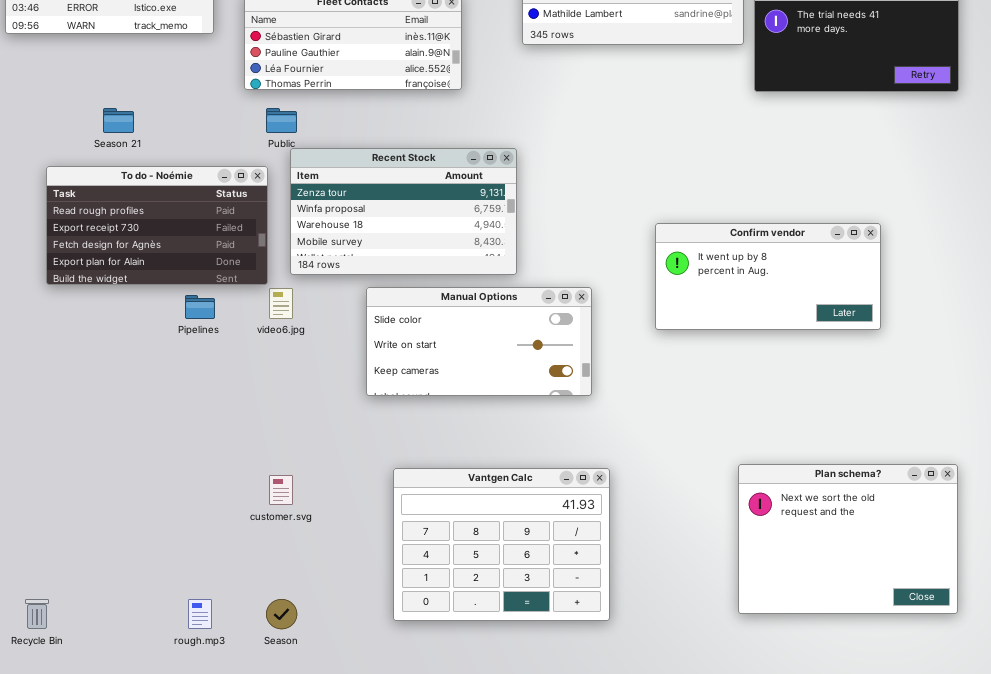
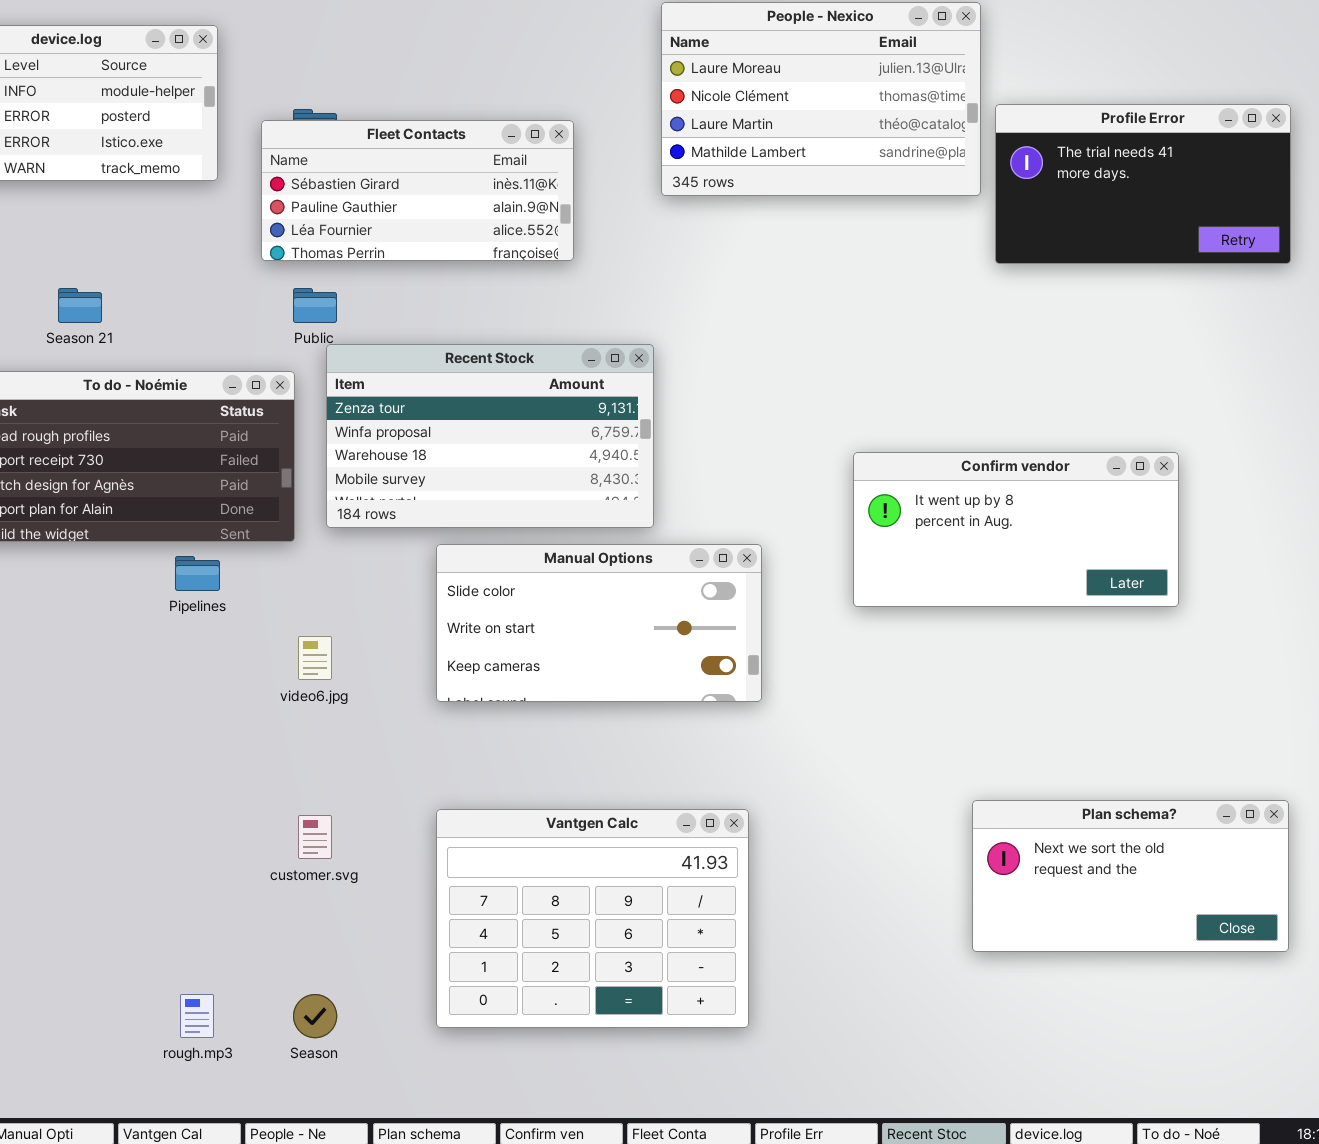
video6.jpg: [269,288,293,319] -> [298,636,332,680], moved
Plan schema?: [738,464,958,614] -> [972,800,1289,952], resized
Vantgen Calc: [393,468,610,621] -> [436,809,749,1028], moved

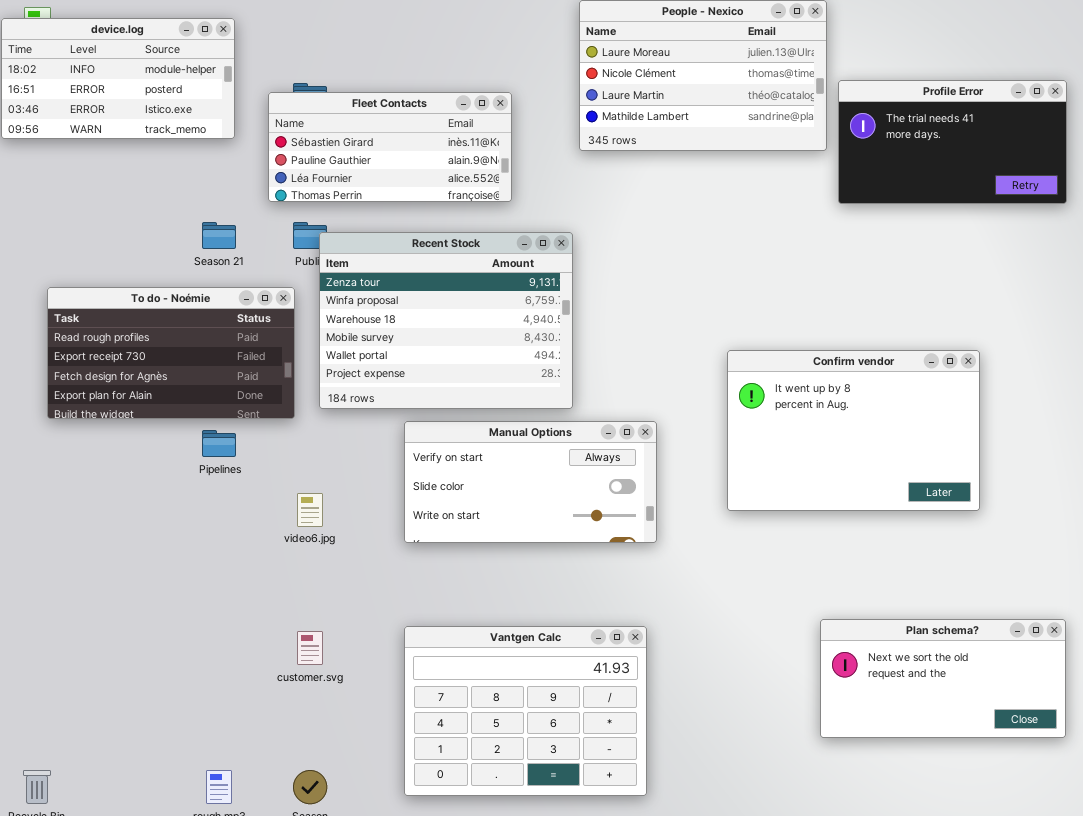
Season 21: [58,288,102,323] -> [202,222,236,249], moved
Recent Stock: [326,344,654,528] -> [319,232,573,409], resized
Confirm vendor: [853,452,1179,607] -> [727,350,980,511], resized
Manual Options: [436,544,762,702] -> [404,421,657,543], scrolled up 1 row

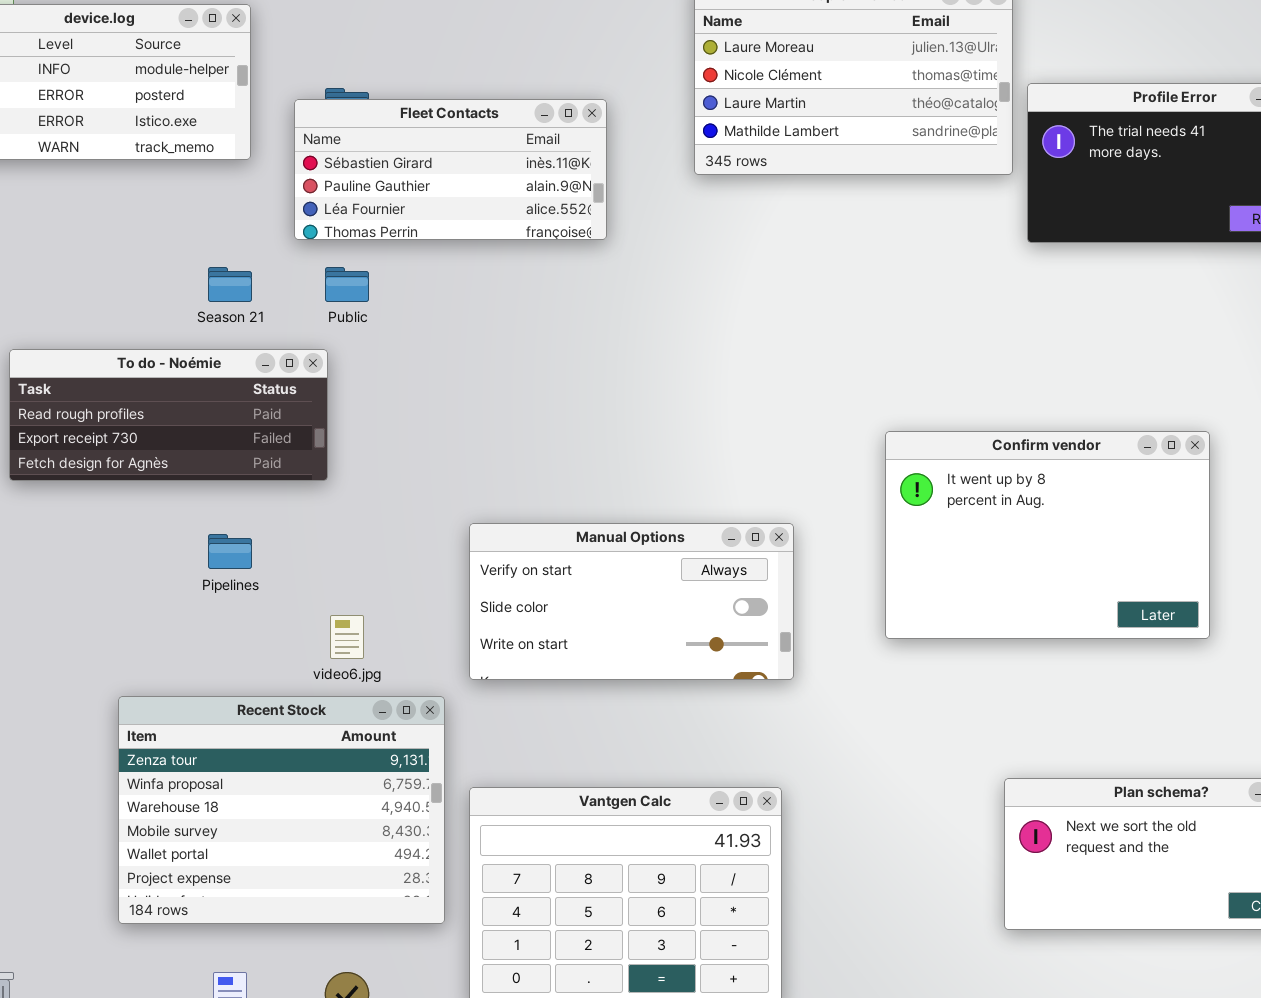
Recent Stock: [319,232,573,409] -> [118,696,445,924], moved
To do - Noémie: [47,287,295,419] -> [9,349,328,481], resized

